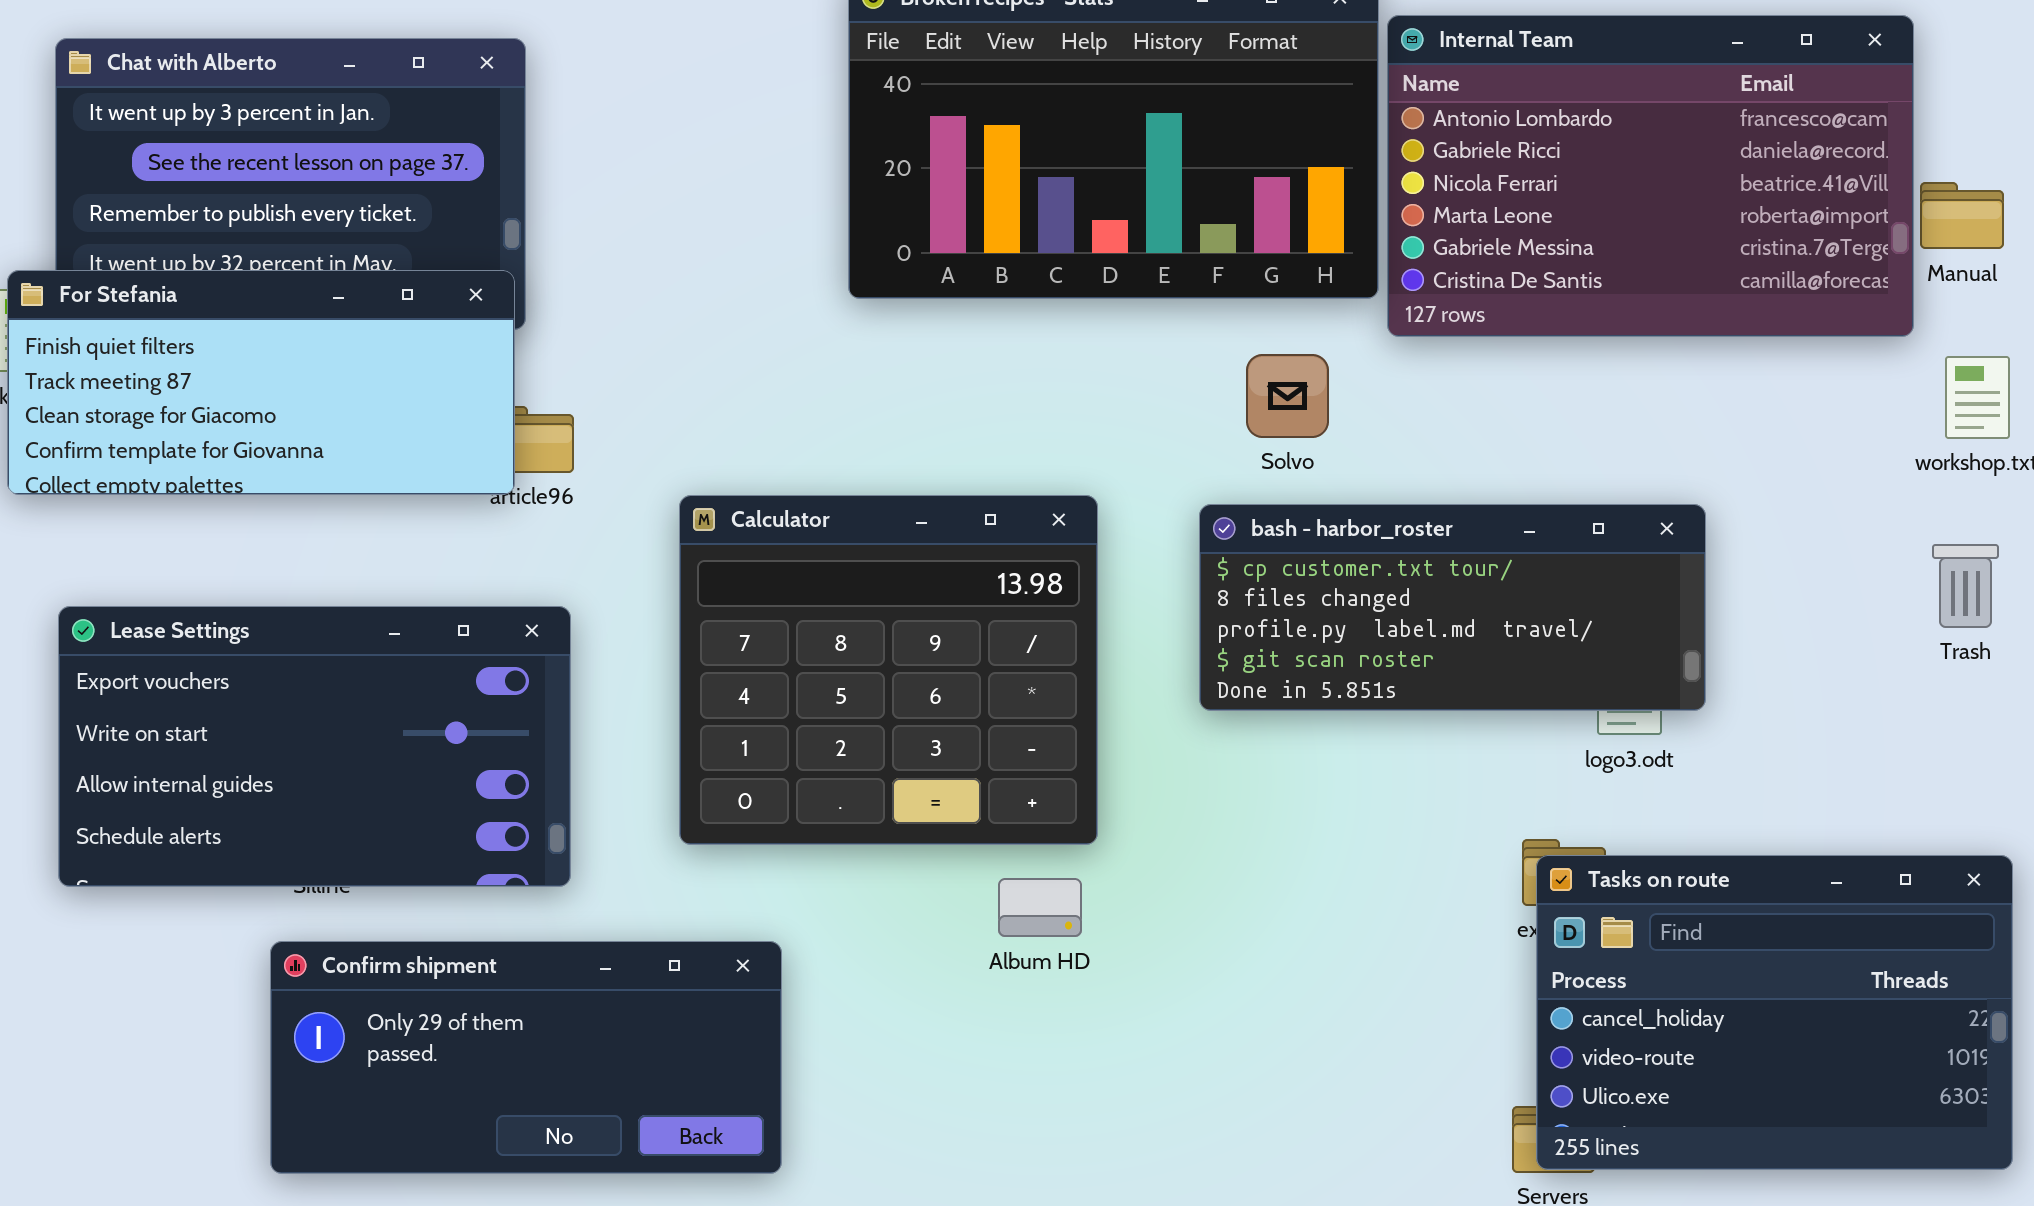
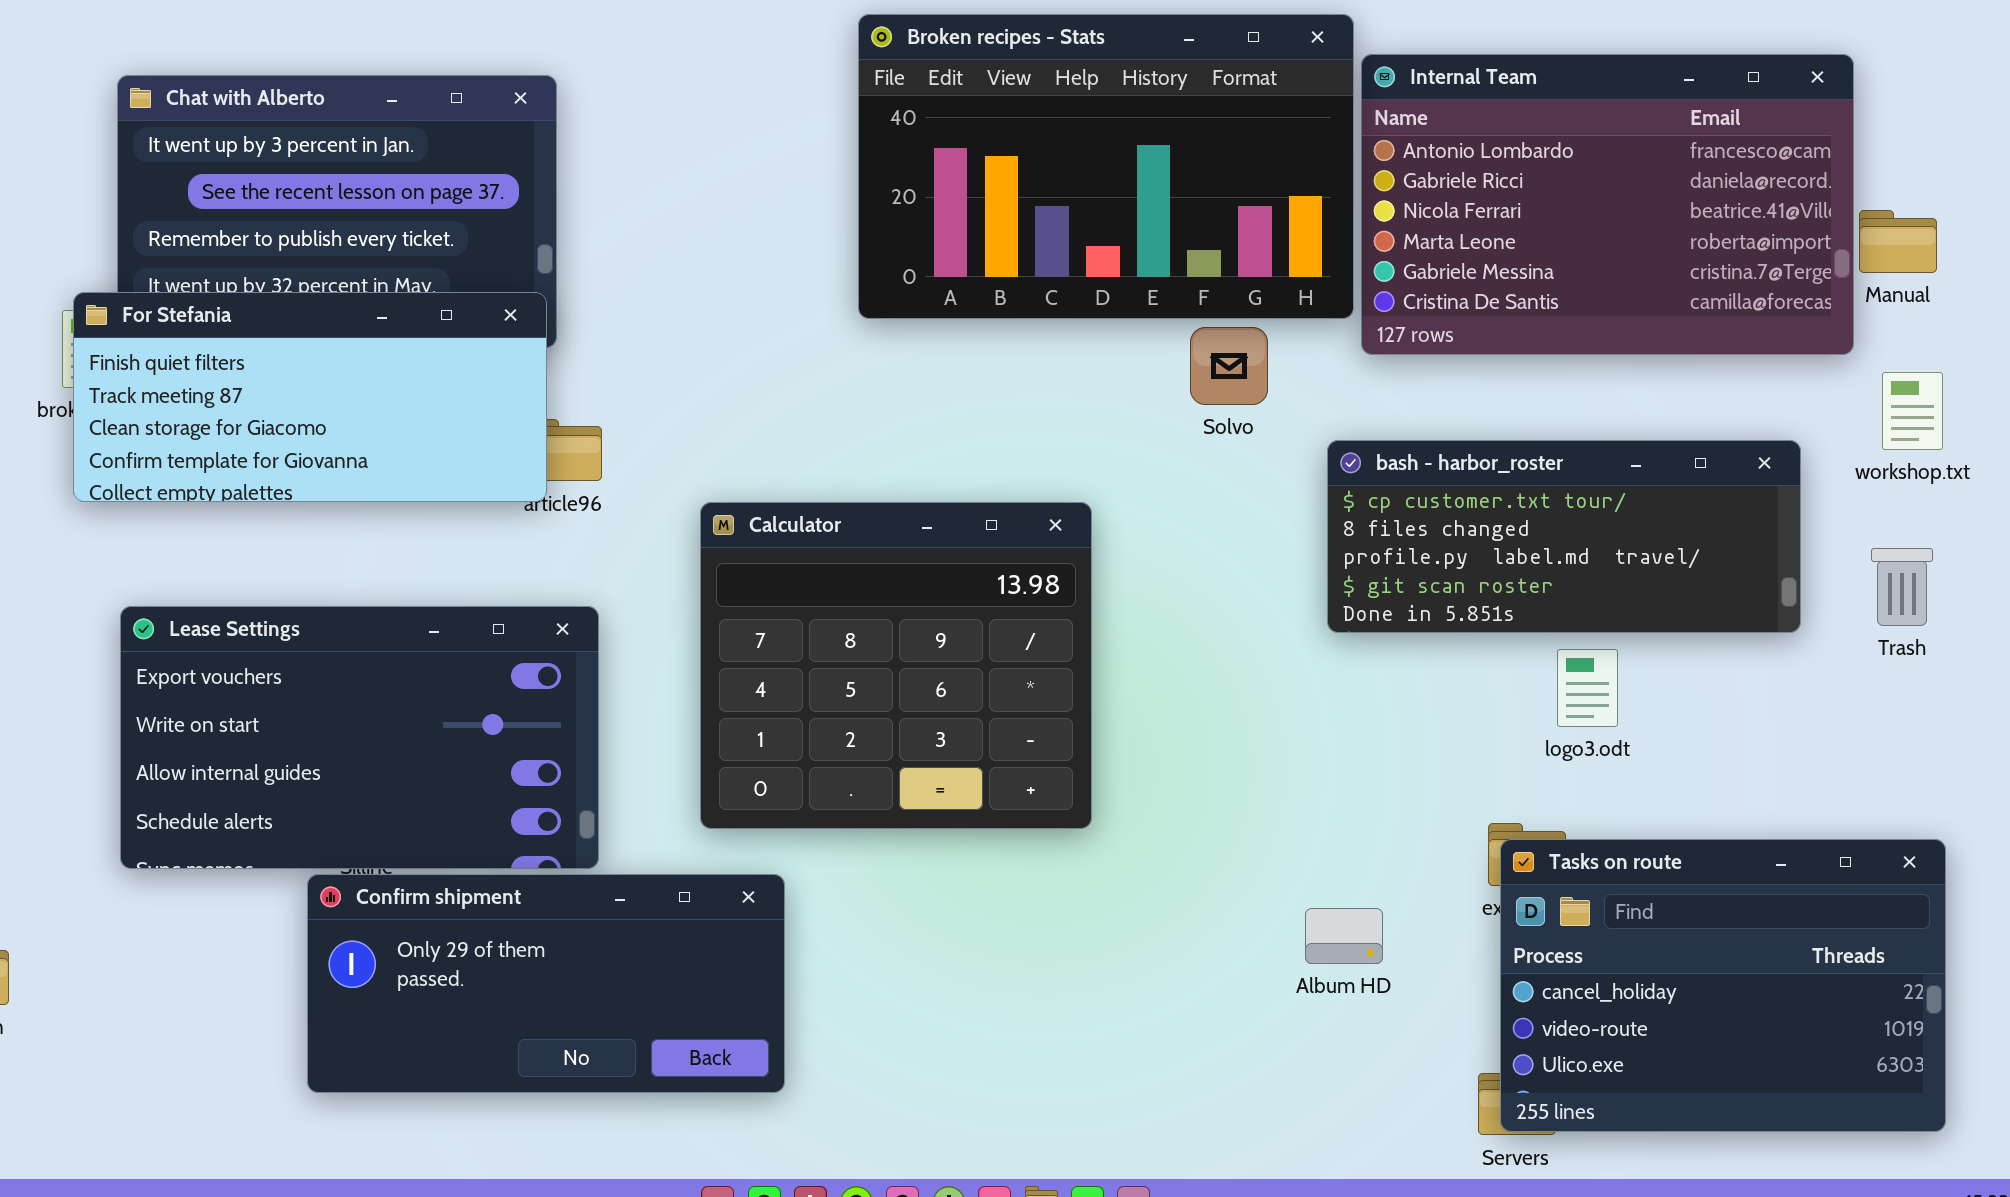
Solvo: [1246,354,1329,438] -> [1190,327,1268,405], moved
bash - harbor_roster: [1199,504,1706,711] -> [1327,440,1801,633], moved
Album HD: [998,878,1082,937] -> [1305,908,1383,964], moved
Confirm shipment: [270,941,782,1174] -> [307,874,785,1093], moved

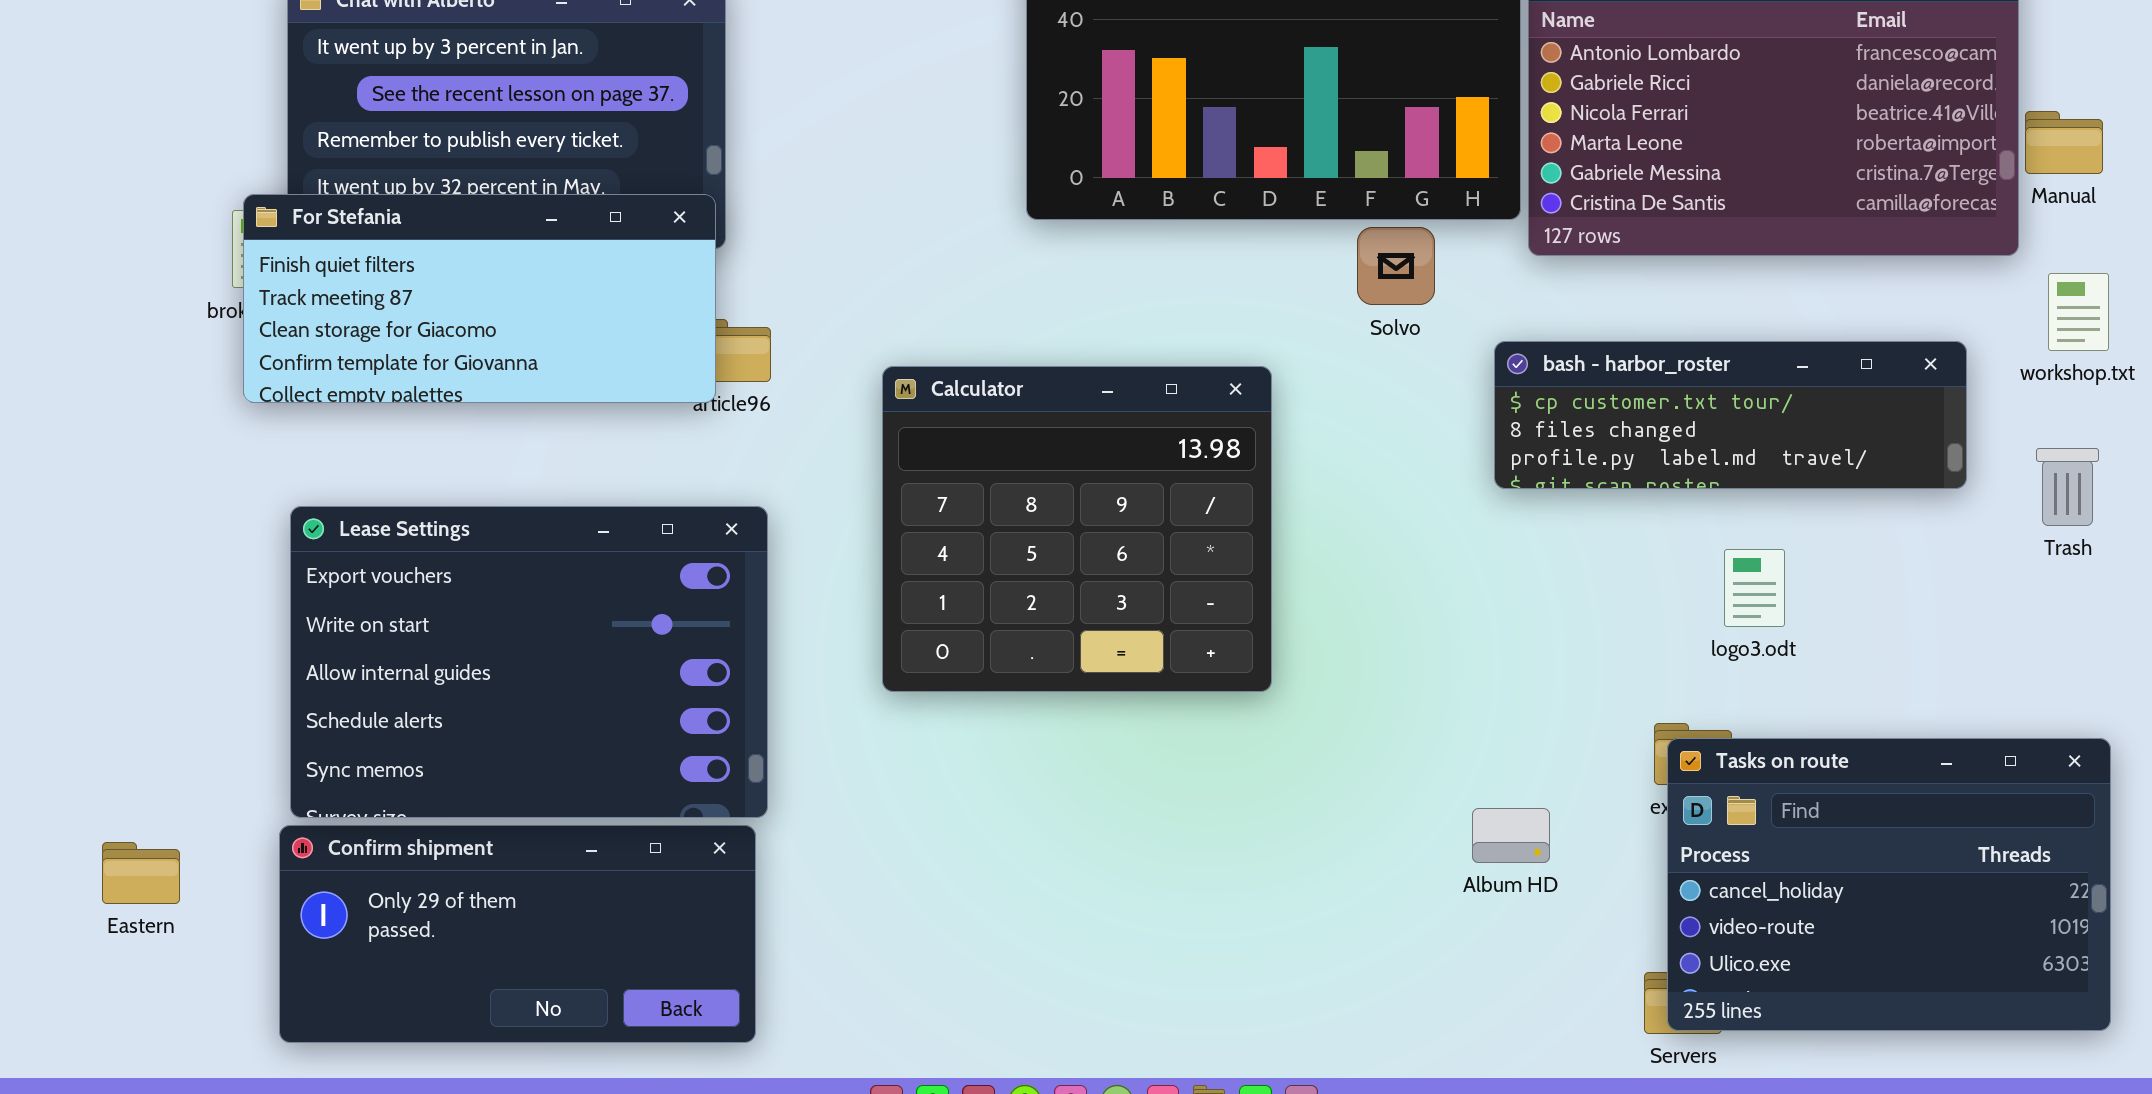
bash - harbor_roster: [1327,440,1801,633] -> [1494,341,1967,489], resized
Calculator: [700,502,1092,829] -> [882,366,1272,692], moved
Lease Settings: [120,606,599,869] -> [290,506,768,818], resized
Confirm shipment: [307,874,785,1093] -> [279,825,756,1043], moved

